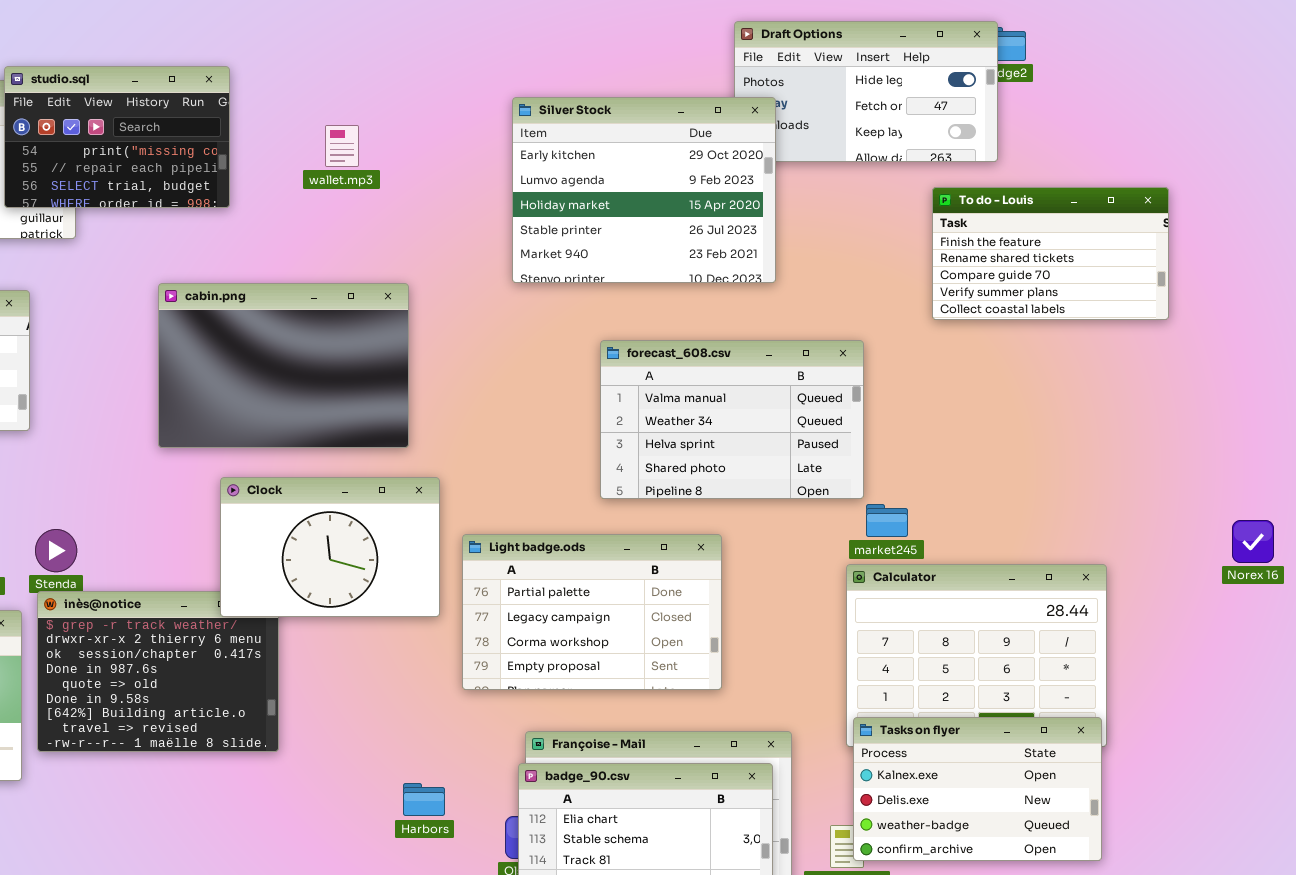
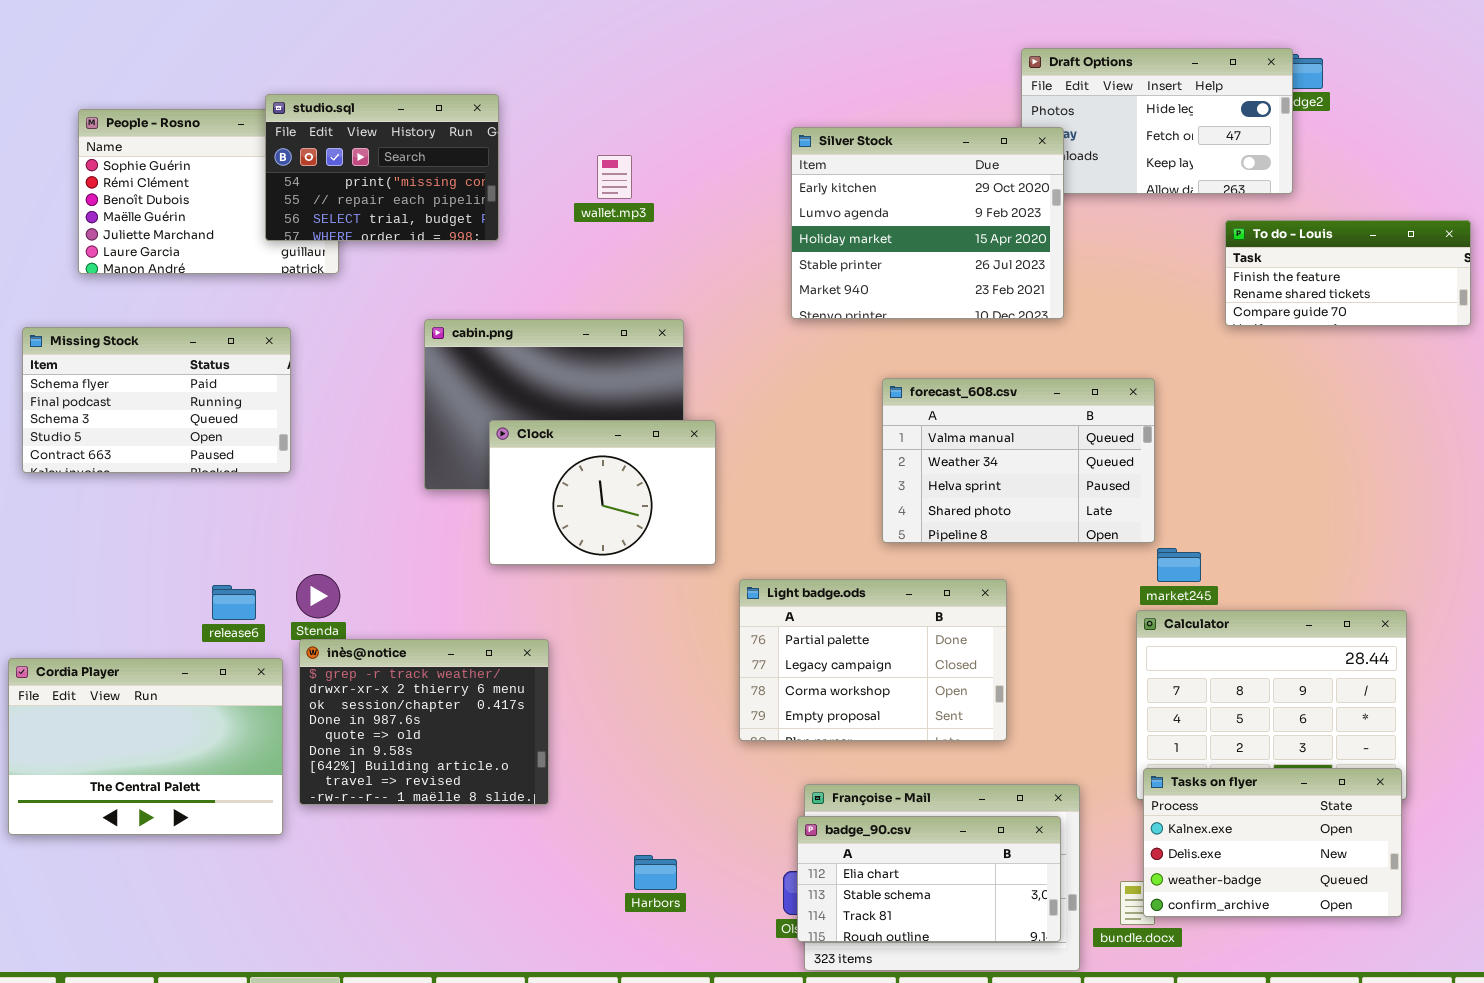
To do - Louis: [932,187,1169,320] -> [1225,220,1471,326], resized
Clock: [220,477,440,617] -> [489,420,716,565], moved
Harbors: [403,783,445,816] -> [634,855,677,890], moved

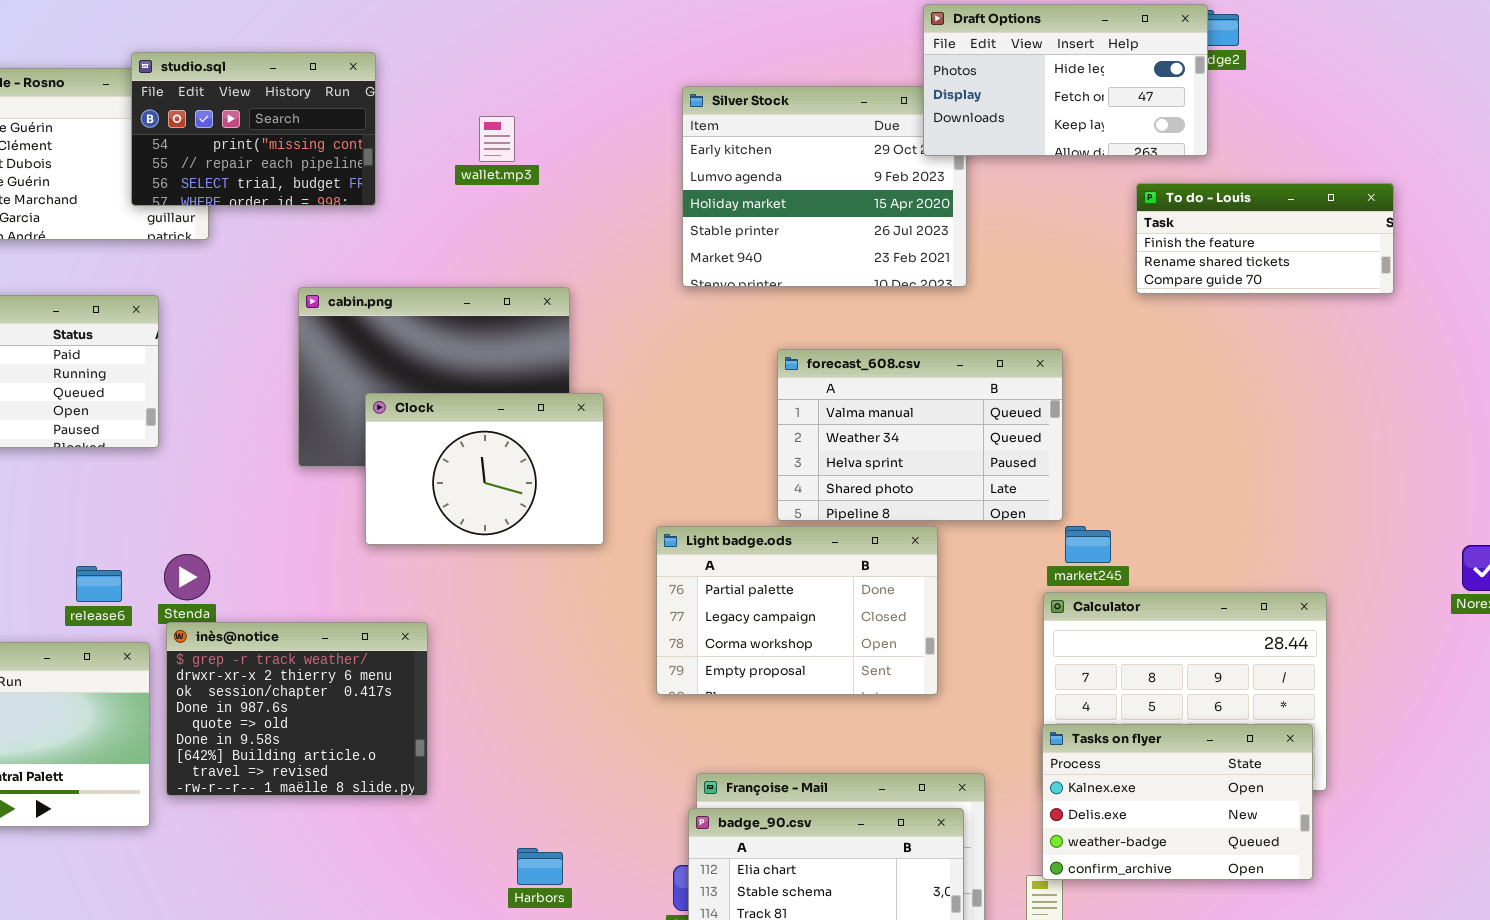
Draft Options: [1021,48,1293,194] -> [923,4,1208,156], raised
Light badge.ods: [739,579,1007,741] -> [656,526,938,695], moved
Tasks on flyer: [1143,768,1402,917] -> [1042,724,1313,880], moved

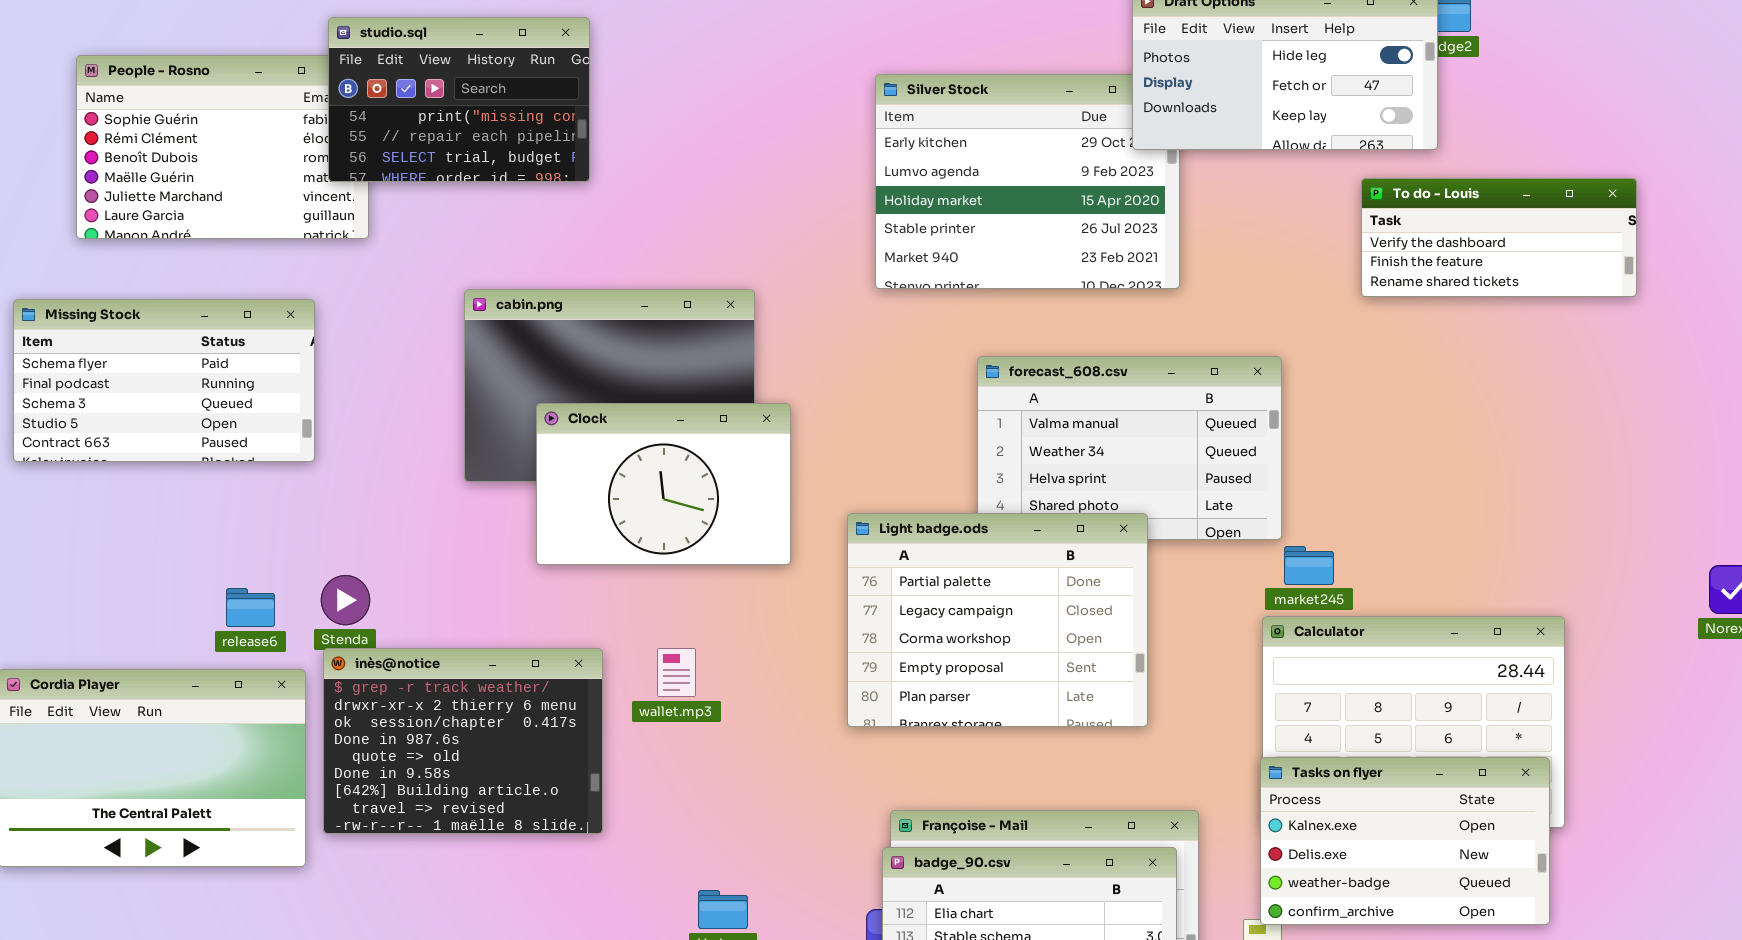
studio.sql: [131,52,376,206] -> [328,17,590,182], moved
wallet.mp3: [479,116,515,162] -> [657,648,696,697], moved
To do - Louis: [1136,183,1394,294] -> [1361,178,1637,297], scrolled up 1 row
Light badge.ods: [656,526,938,695] -> [847,513,1148,727], resized

